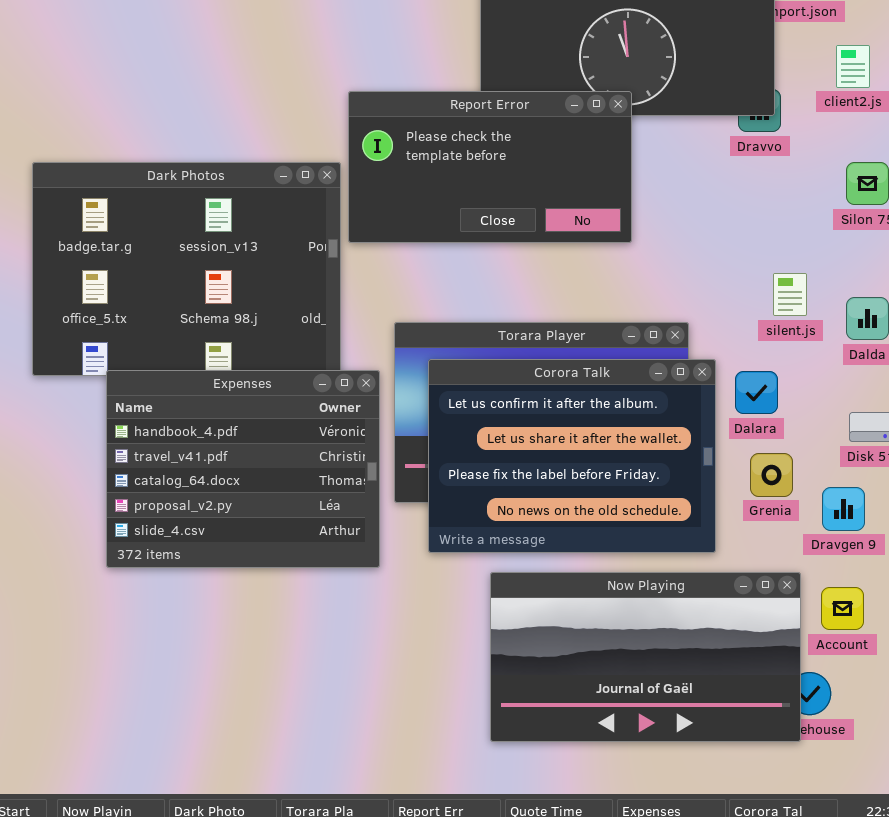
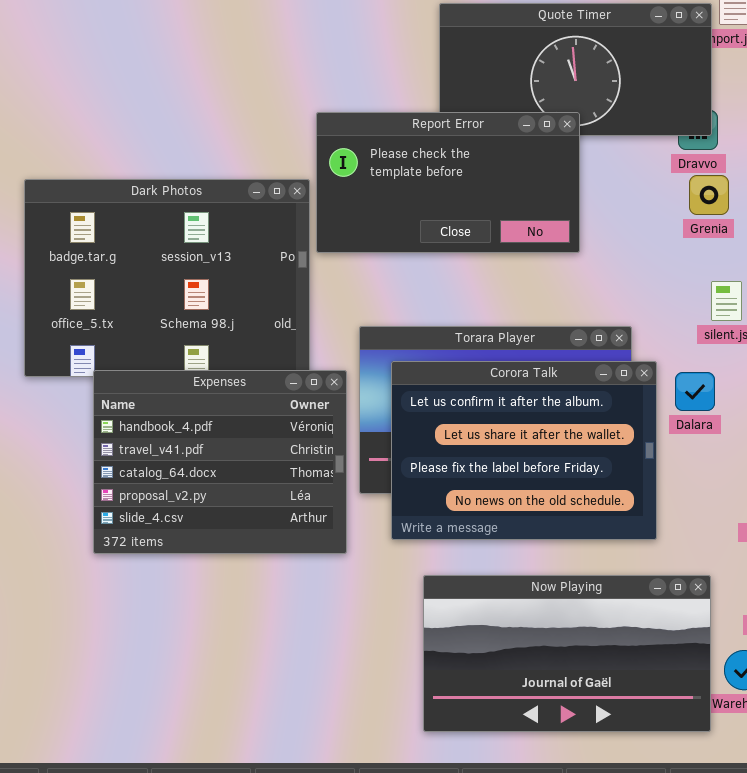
Grenia: [750,453,793,497] -> [689,175,729,215], moved
Now Playing: [490,572,801,742] -> [423,575,711,732], moved

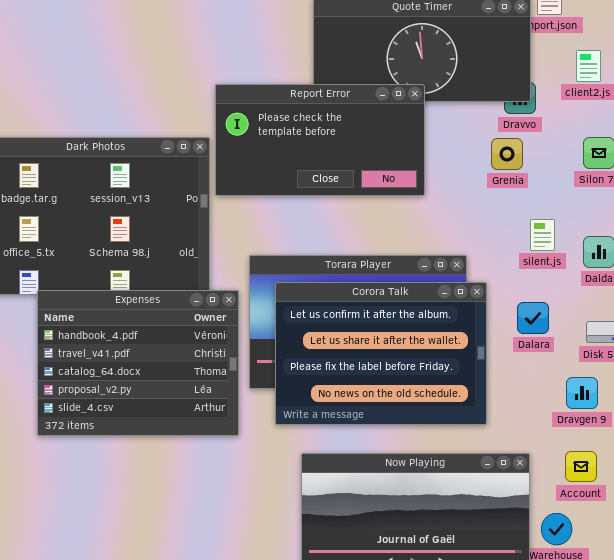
Grenia: [689,175,729,215] -> [491,138,523,170], moved
Dalara: [675,372,715,411] -> [517,302,549,334], moved

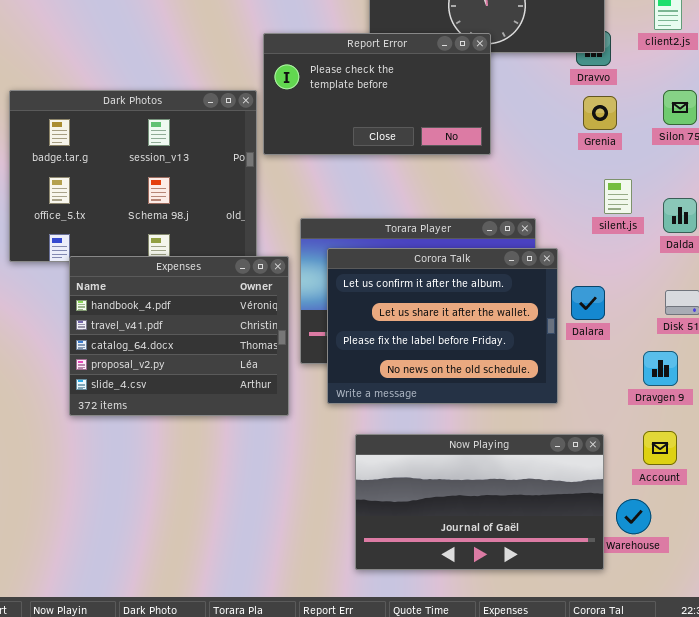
Grenia: [491,138,523,170] -> [583,96,617,130], moved
Dalara: [517,302,549,334] -> [571,286,605,320], moved

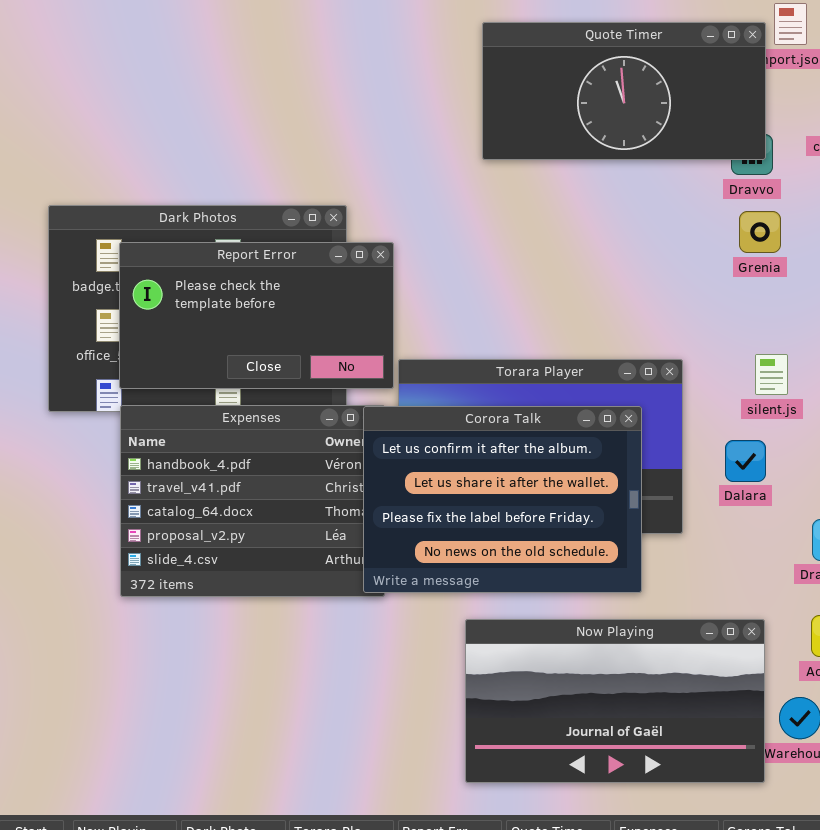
Report Error: [263,33,491,155] -> [119,242,394,389], moved
silent.js: [604,179,632,214] -> [755,354,788,395], moved
Corora Talk: [327,248,558,404] -> [363,406,642,593], moved

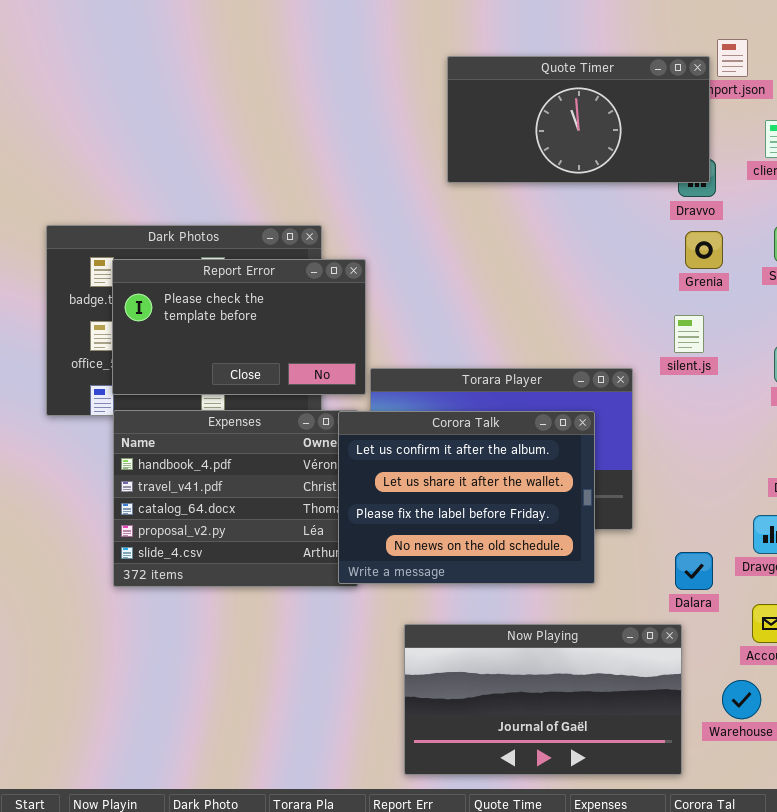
silent.js: [755,354,788,395] -> [674,315,704,353], moved
Dalara: [725,440,766,482] -> [675,552,713,590], moved
Now Playing: [465,619,765,783] -> [404,624,682,775], moved

